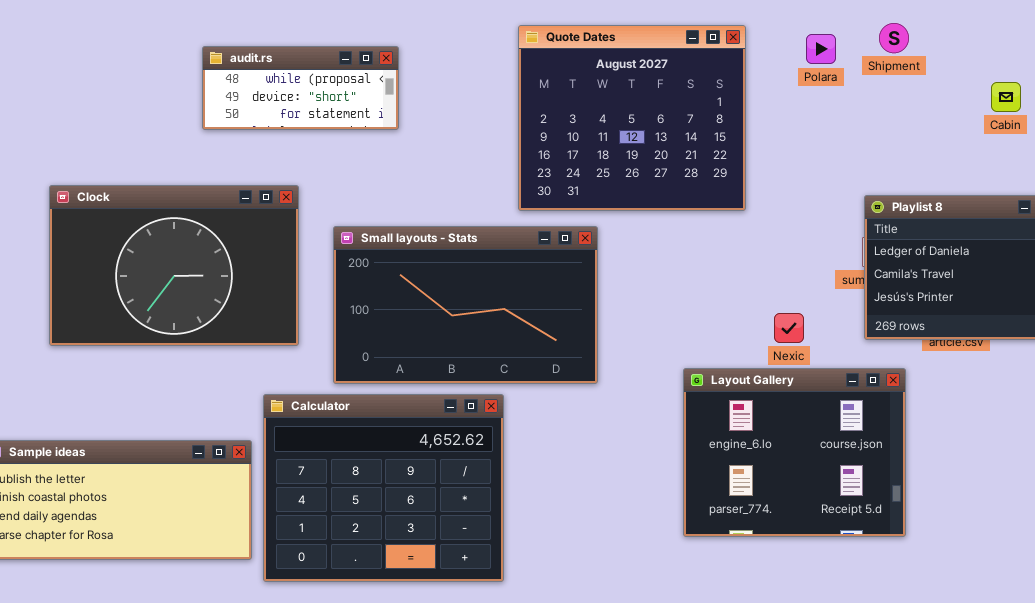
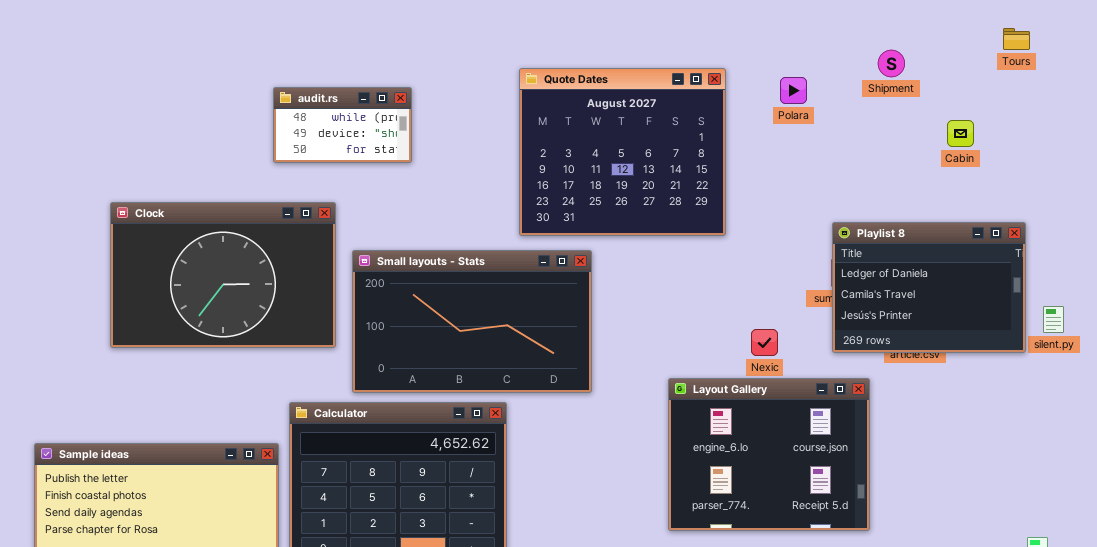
Shipment: [879,23,909,53] -> [878,50,905,77], moved
audit.rs: [202,46,399,130] -> [273,87,412,163], resized
Clock: [49,185,299,346] -> [110,202,336,348], moved

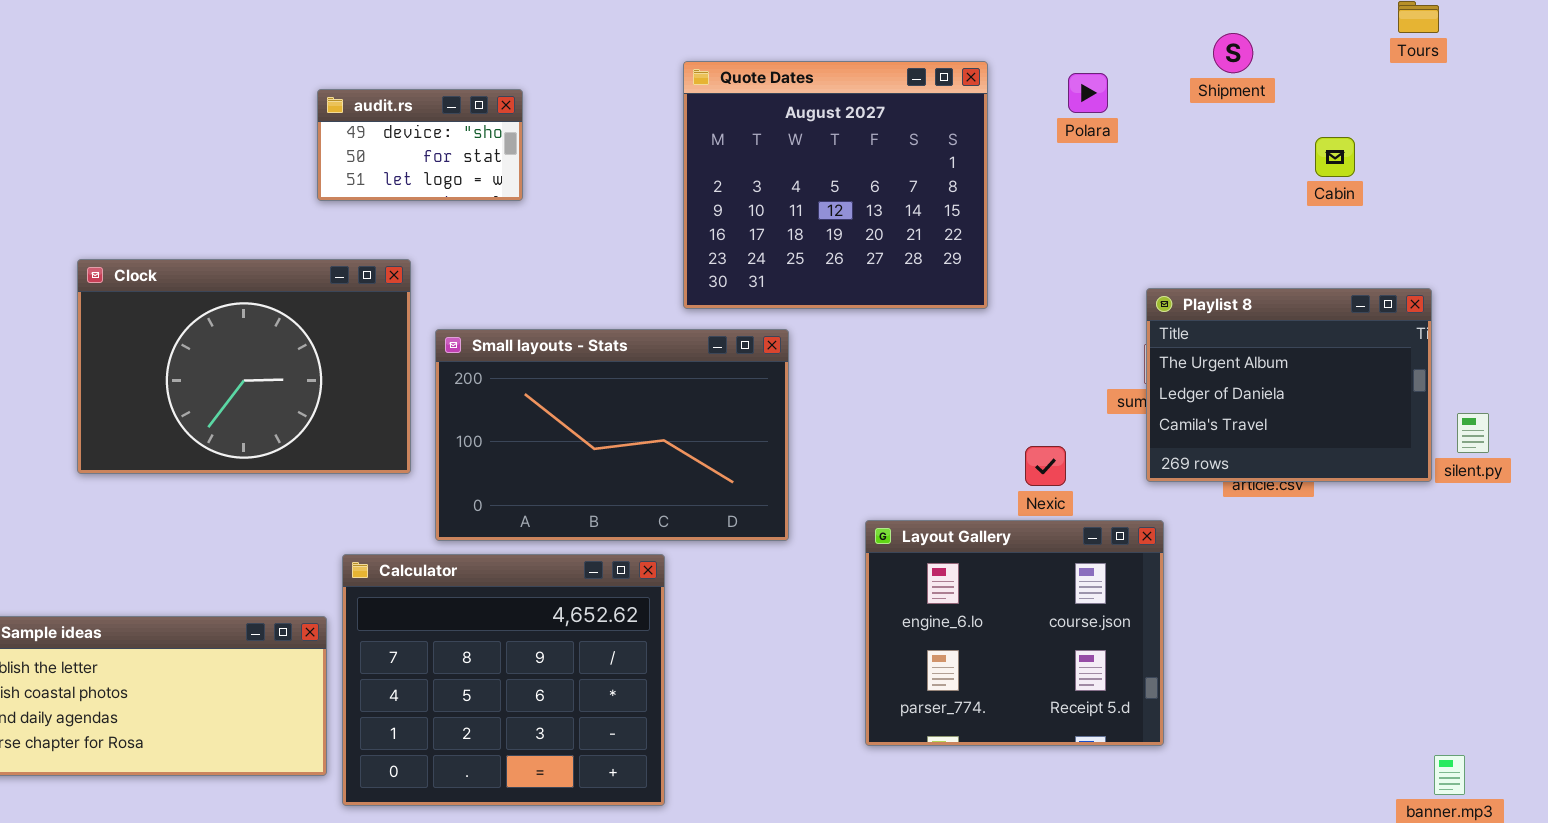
audit.rs: [273,87,412,163] -> [317,89,523,201], scrolled down 1 row
Playlist 8: [832,222,1026,353] -> [1146,288,1432,482], scrolled up 1 row
Layout Gallery: [668,378,870,531] -> [865,520,1164,746], moved

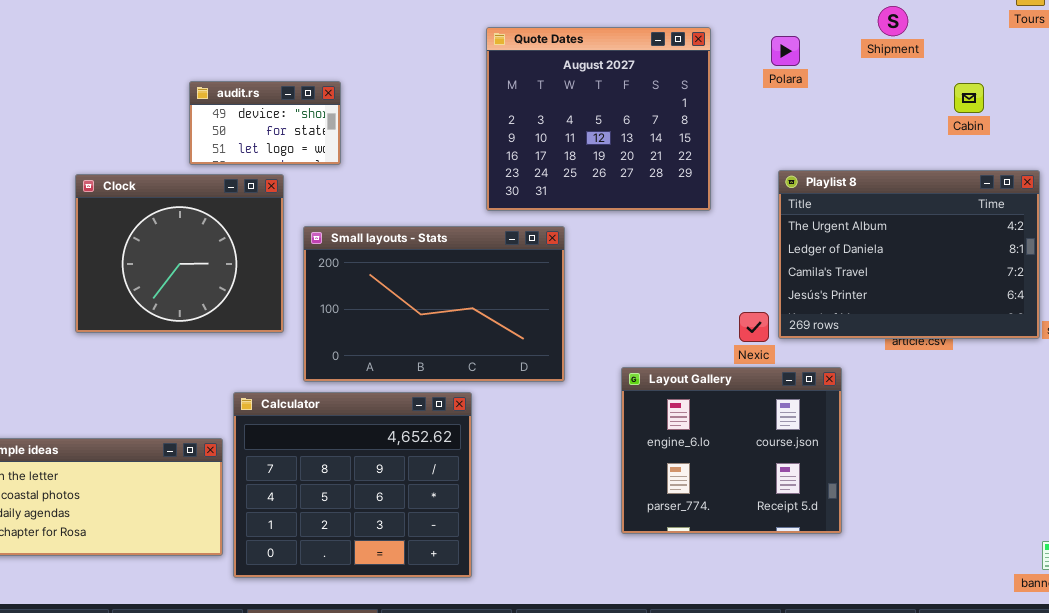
audit.rs: [317,89,523,201] -> [189,81,341,165], moved
Clock: [77,259,411,474] -> [75,174,284,333], resized
Playlist 8: [1146,288,1432,482] -> [778,170,1040,339], resized

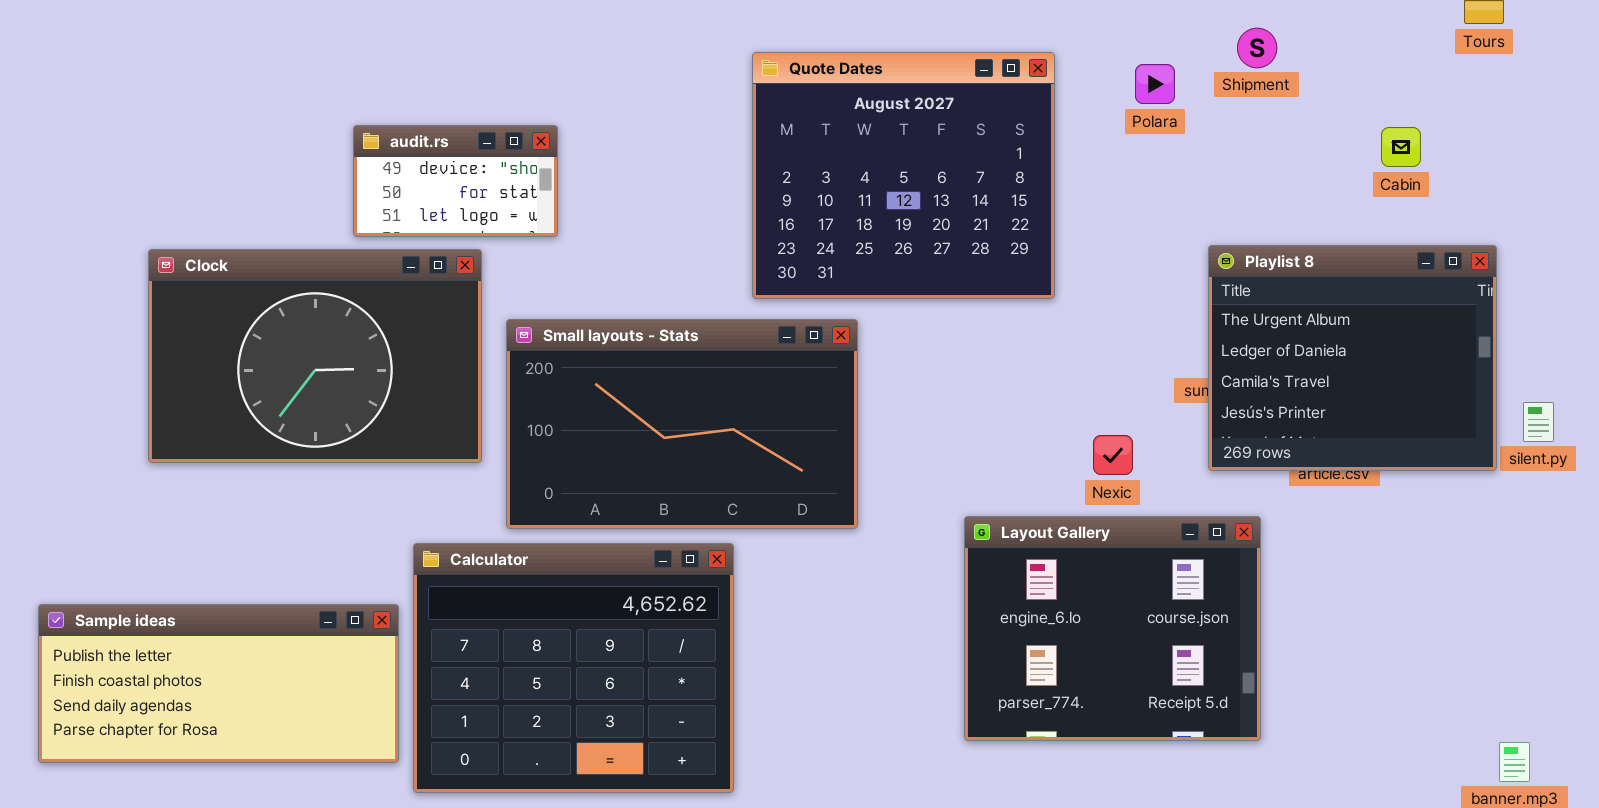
Shipment: [878,6,908,36] -> [1237,28,1277,68], moved
Playlist 8: [778,170,1040,339] -> [1208,245,1497,471], resized
Clock: [75,174,284,333] -> [148,249,482,463], resized
Layout Gallery: [621,367,842,534] -> [964,516,1261,741], moved

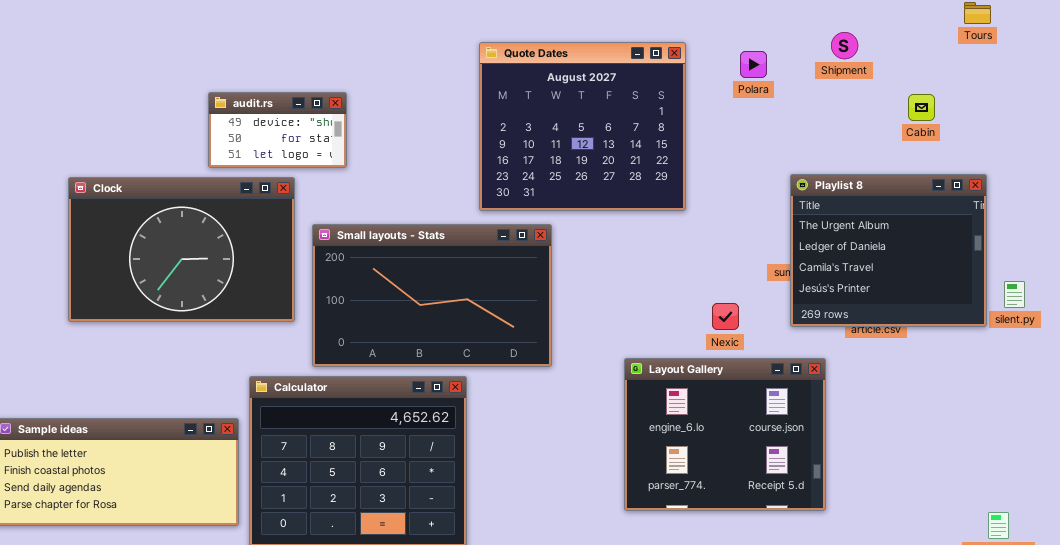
Shipment: [1237,28,1277,68] -> [831,32,858,59], moved

